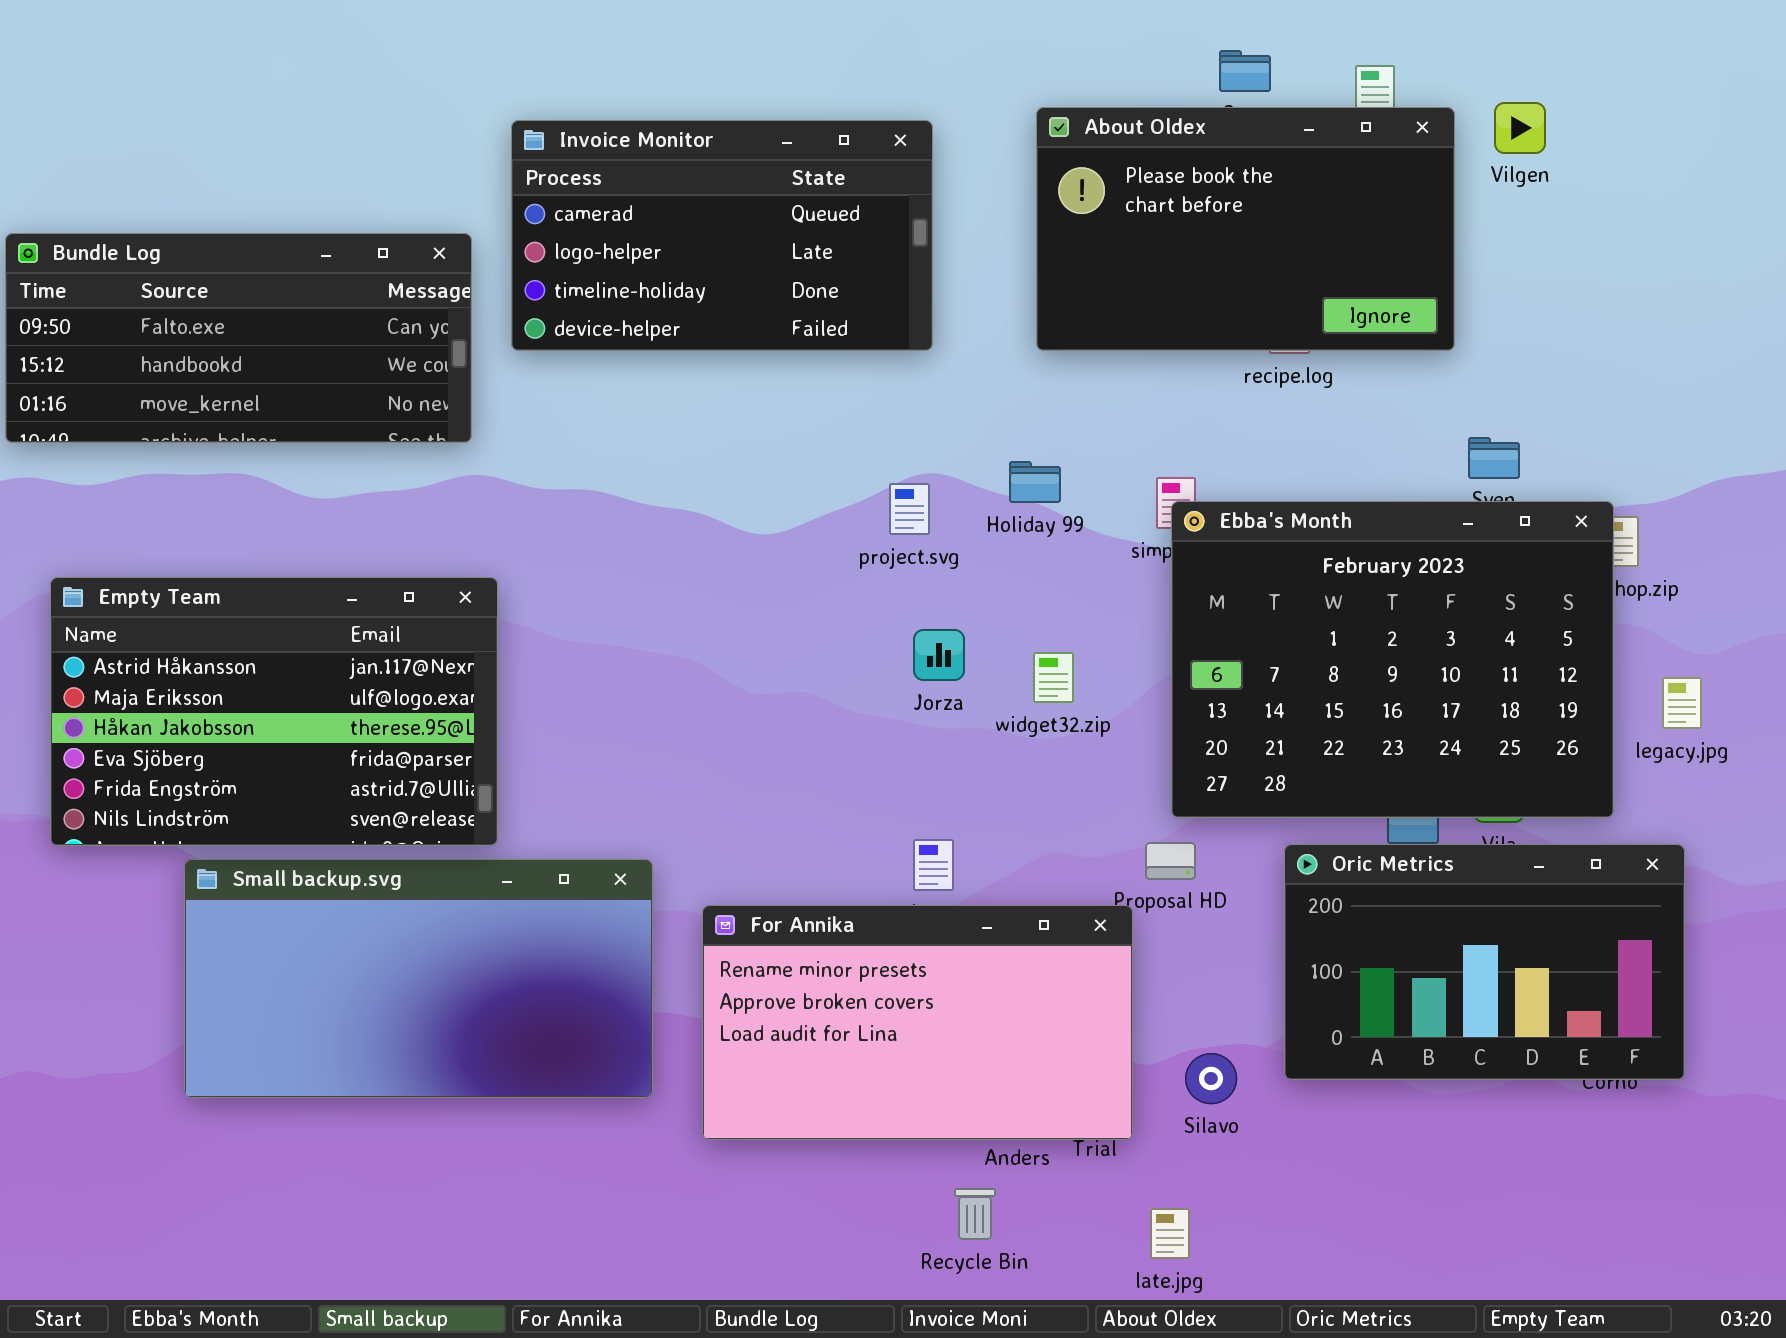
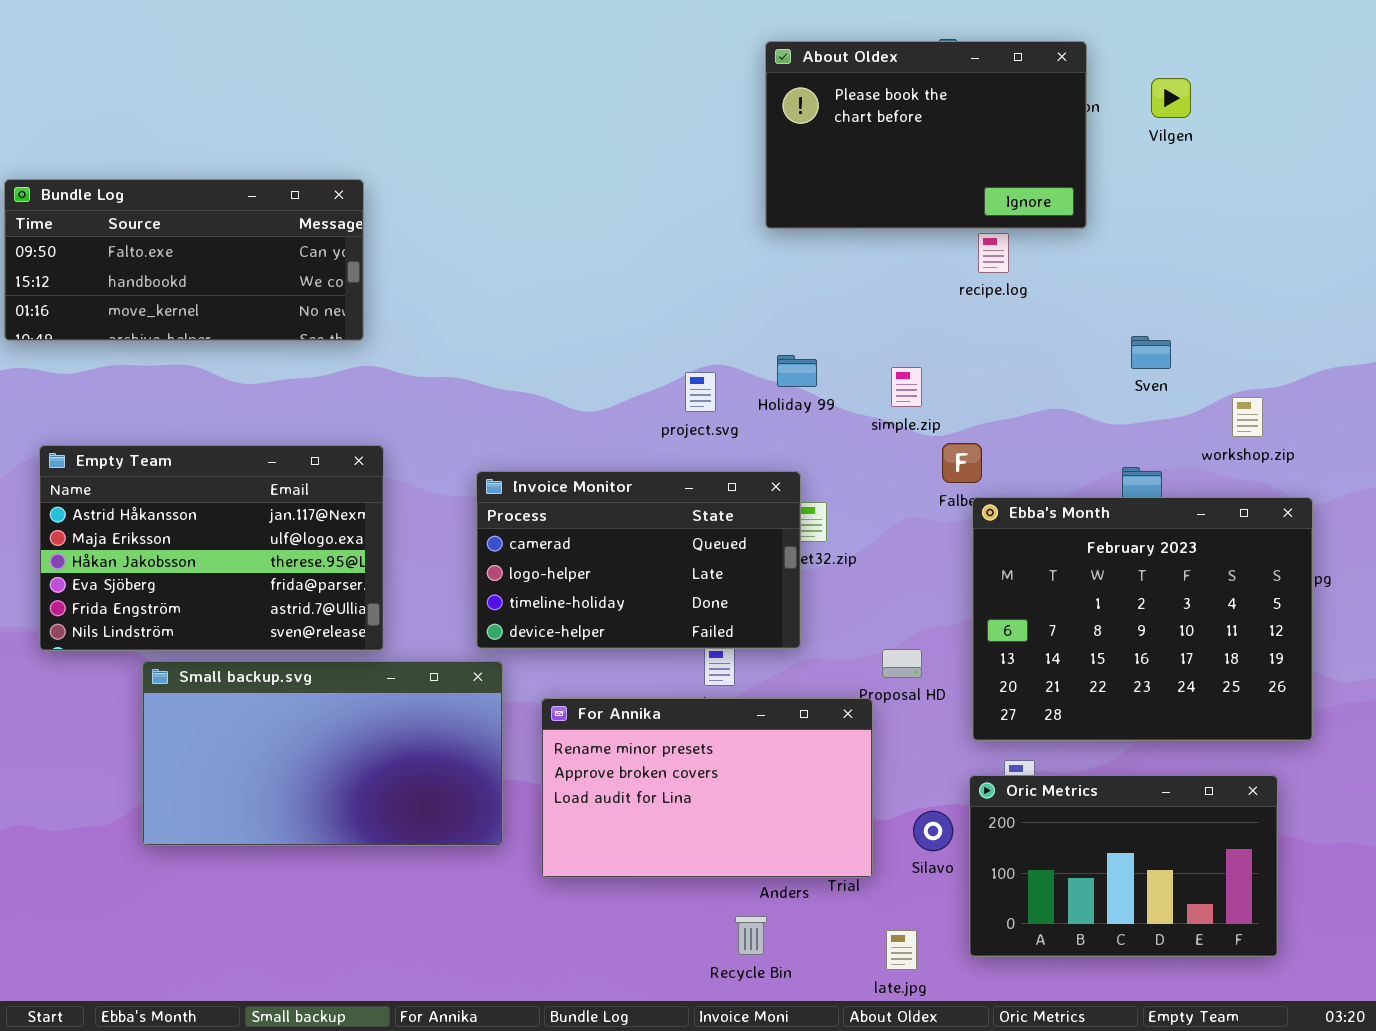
About Oldex: [1036,107,1455,351] -> [765,41,1087,229], moved
Invoice Monitor: [511,120,933,351] -> [476,471,801,649], moved
Ebba's Month: [1171,501,1614,818] -> [972,497,1313,741], moved
Oric Metrics: [1284,844,1685,1080] -> [969,775,1278,957], moved

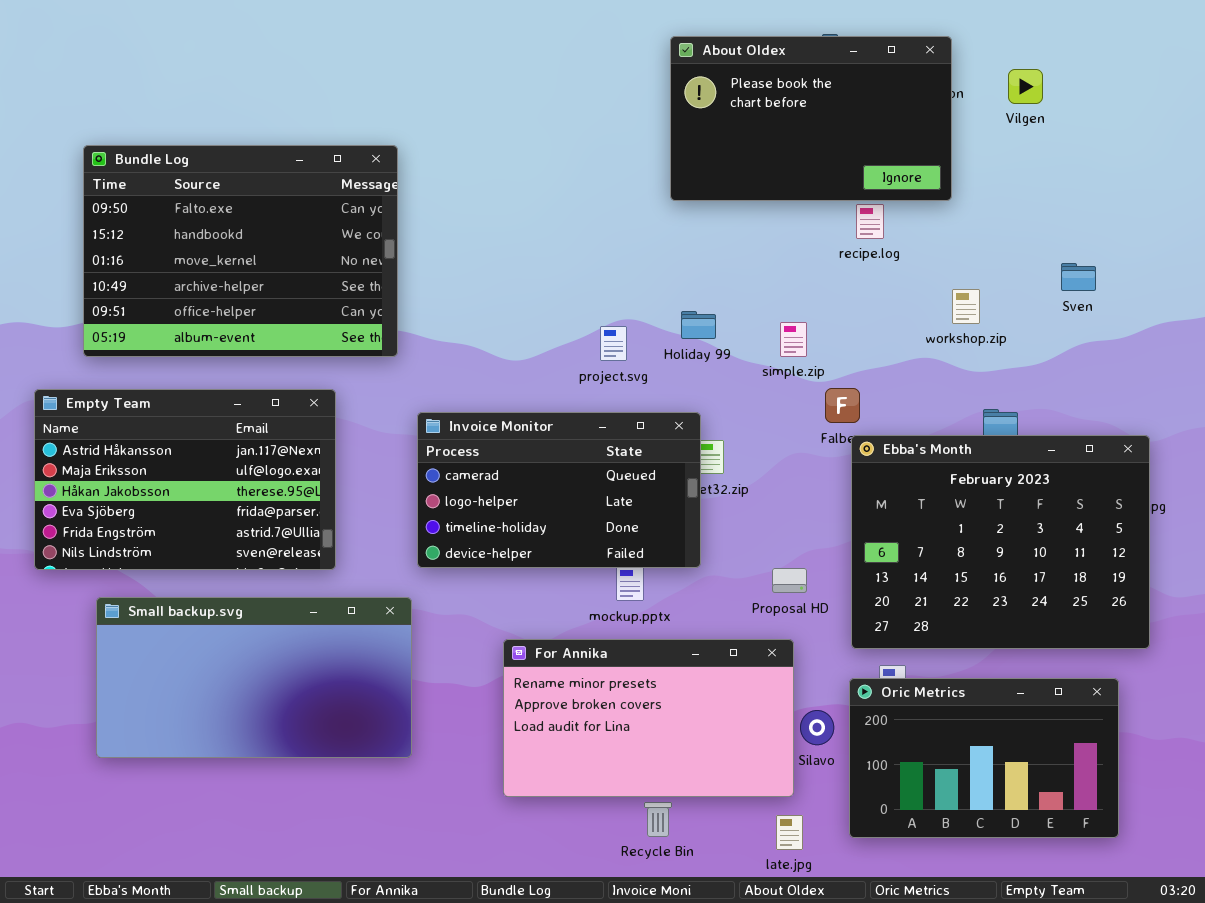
Bundle Log: [4,179,364,341] -> [83,145,398,357], moved, resized
Sven: [1131,336,1171,369] -> [1061,263,1096,291], moved
workshop.zip: [1232,397,1263,437] -> [952,289,980,324], moved
Small backup.svg: [142,661,503,846] -> [96,597,412,758], moved
For Annika: [541,698,873,878] -> [503,639,794,797], moved

